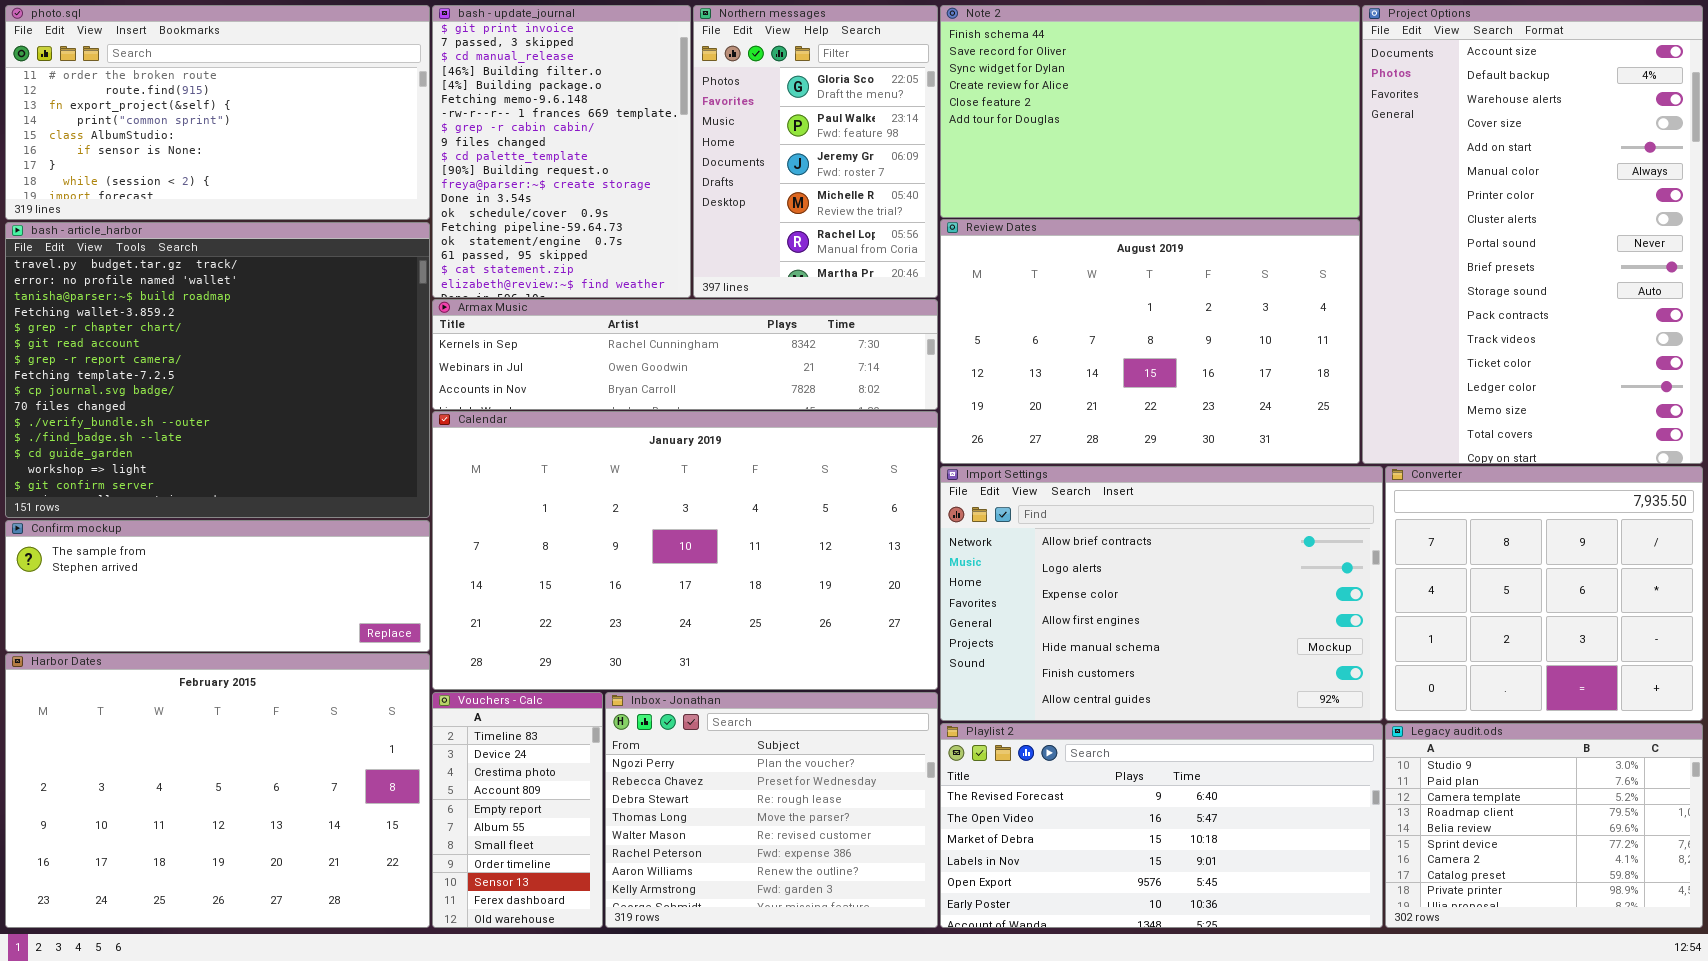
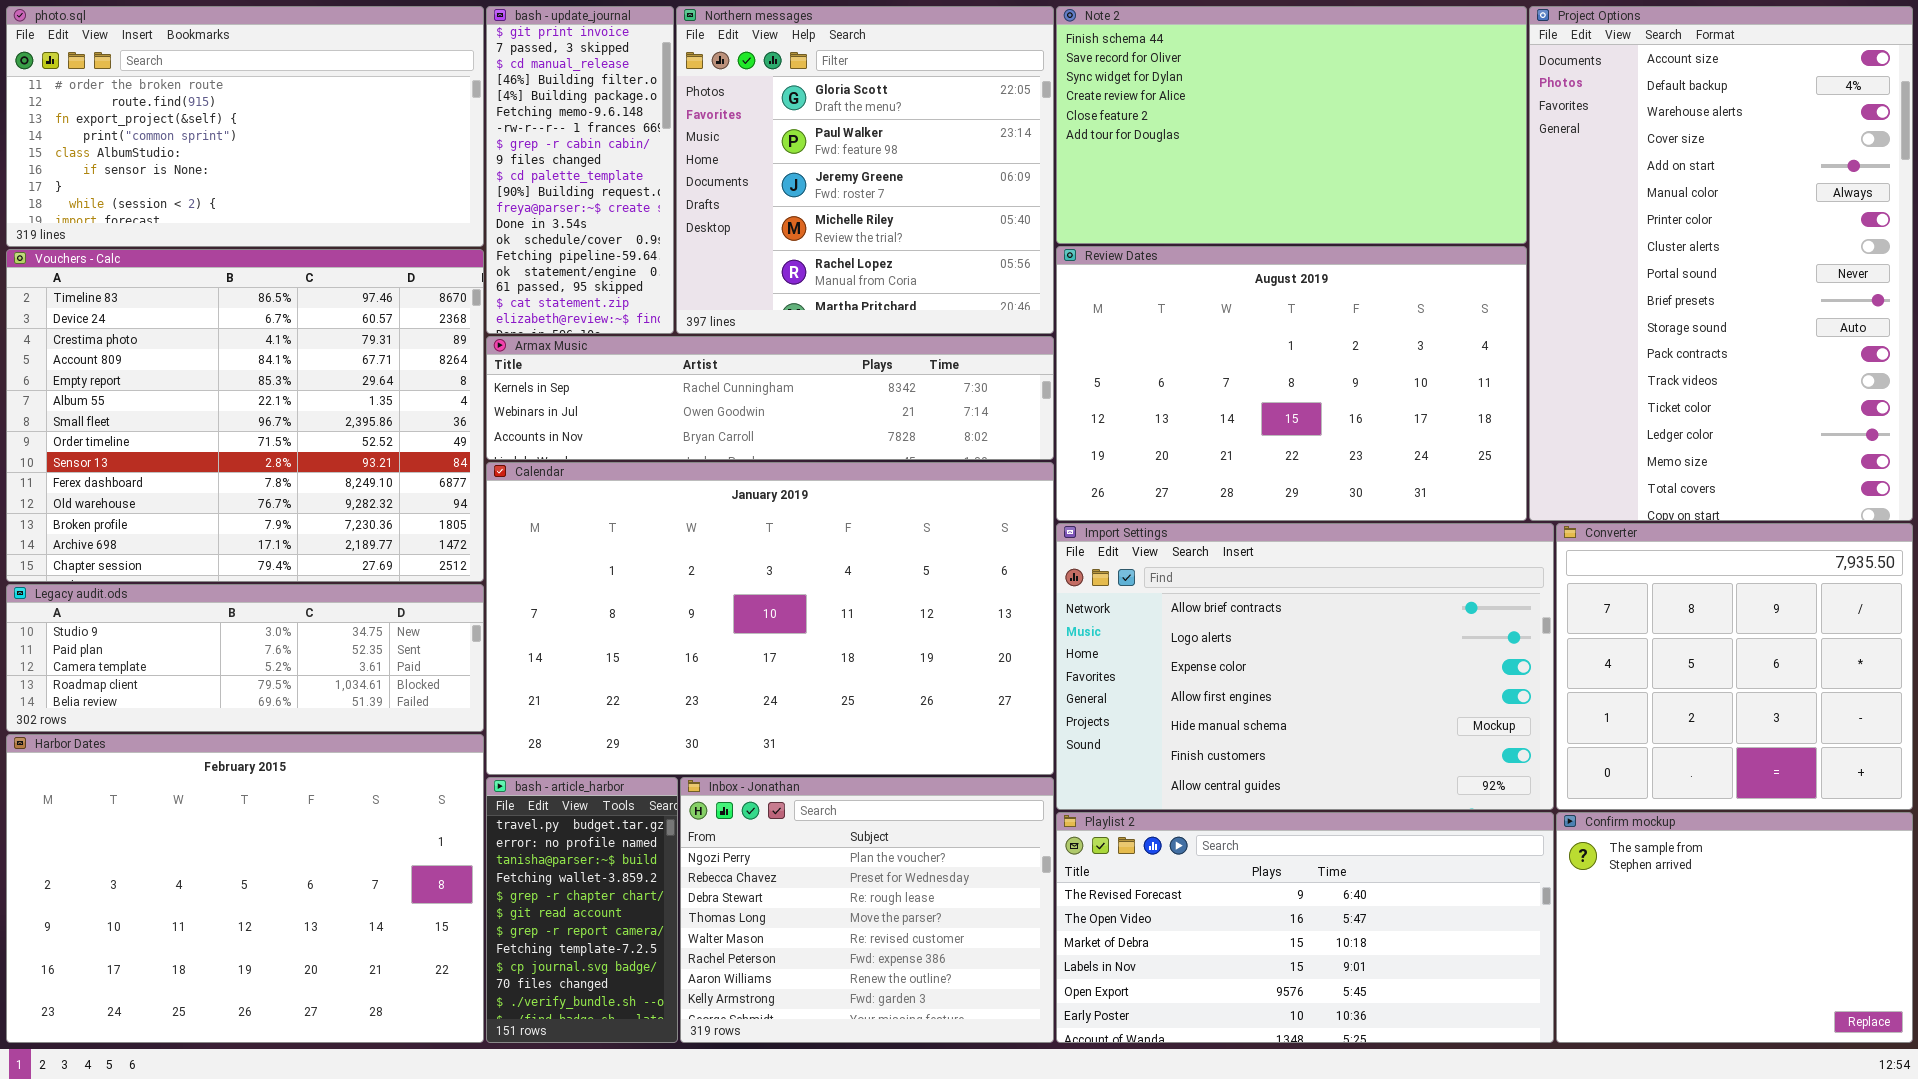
bash - update_journal: [432,5,691,298] -> [486,6,674,334], resized
Northern messages: [693,5,938,298] -> [676,6,1054,334], resized
bash - article_harbor: [5,222,430,518] -> [486,777,678,1043], moved, resized
Confirm mockup: [5,520,430,652] -> [1556,812,1913,1043], moved, resized
Vouchers - Calc: [432,692,603,928] -> [6,249,484,582], moved, resized
Legacy audit.ods: [1385,723,1703,928] -> [6,584,484,732], moved, resized

